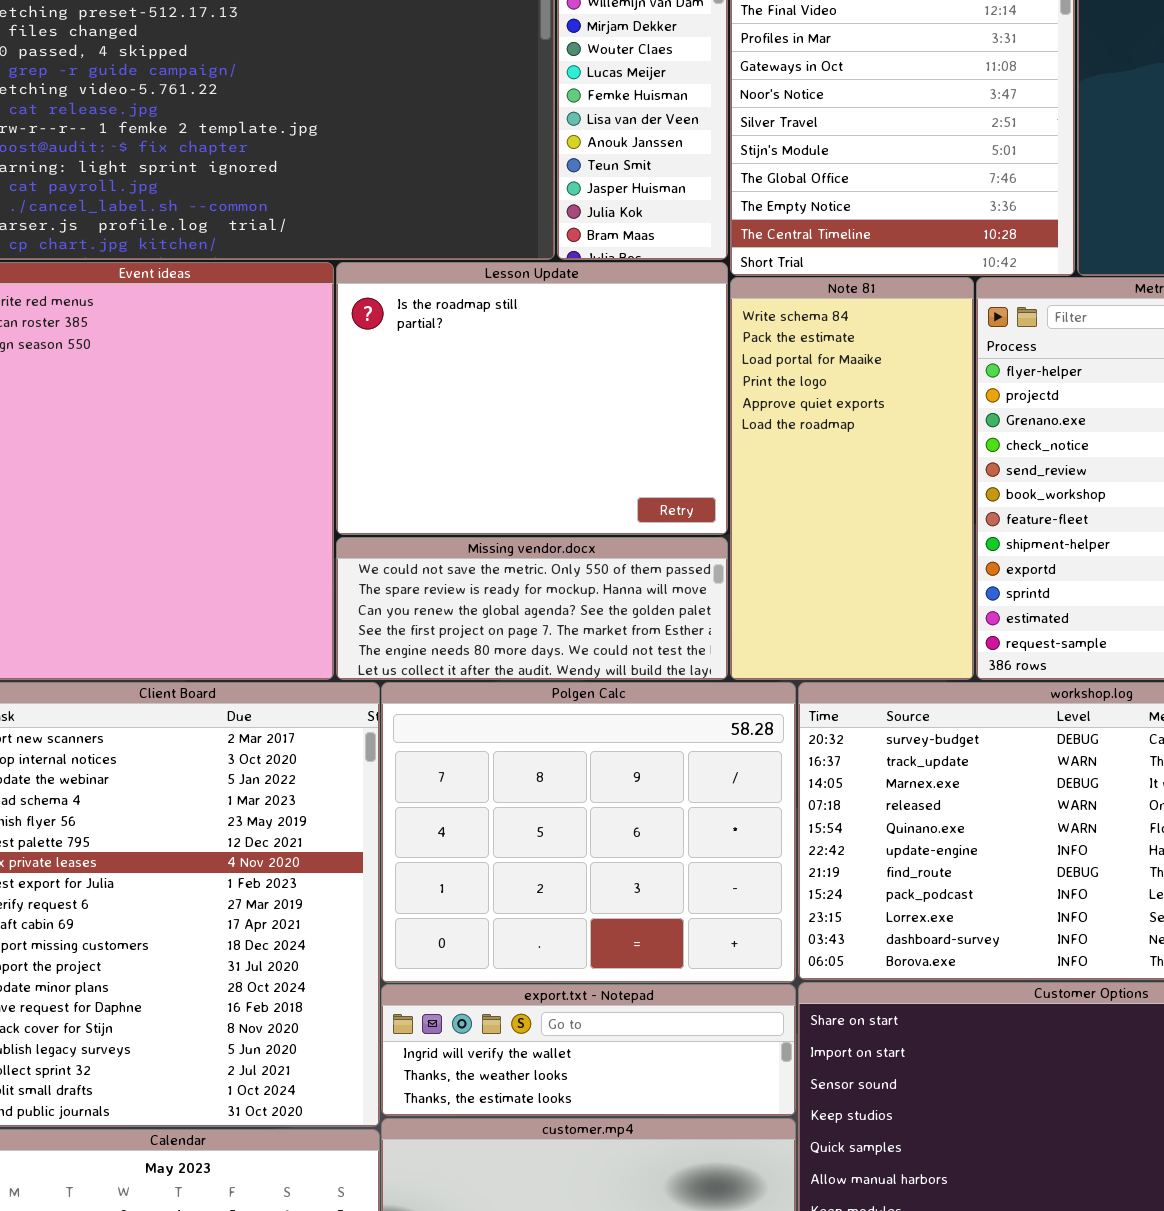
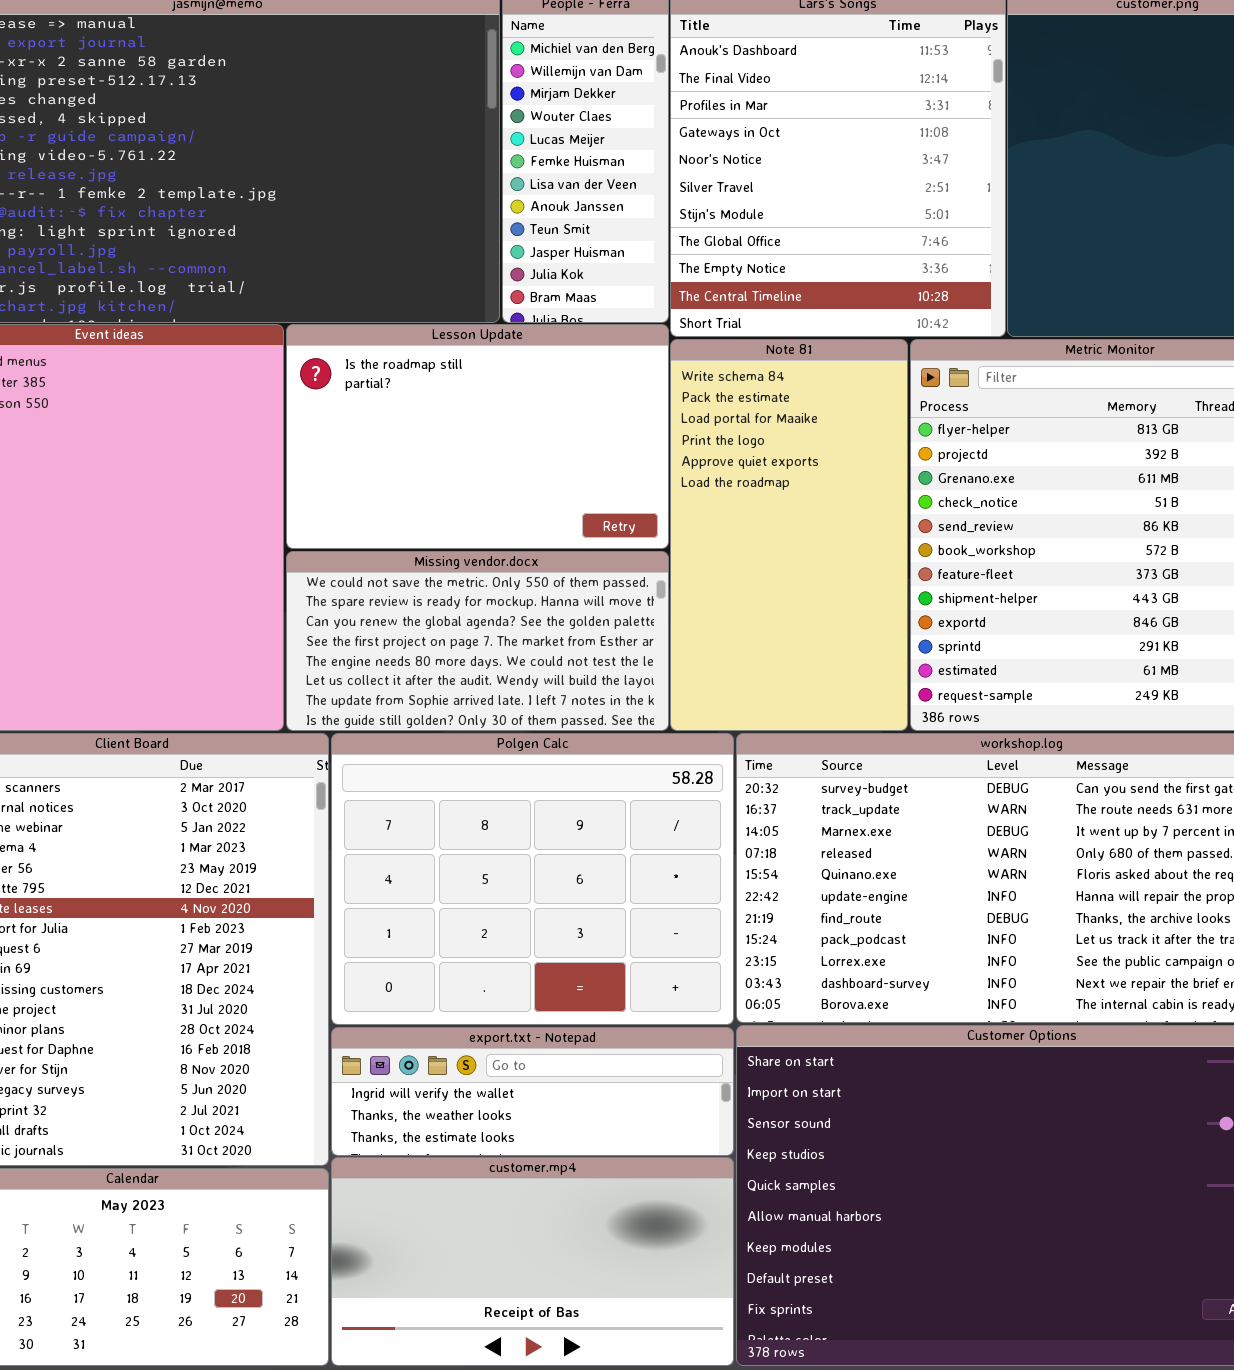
Lesson Update: [336,262,728,535] -> [286,324,669,549], resized
Missing vendor.docx: [336,537,728,680] -> [286,551,669,731], resized

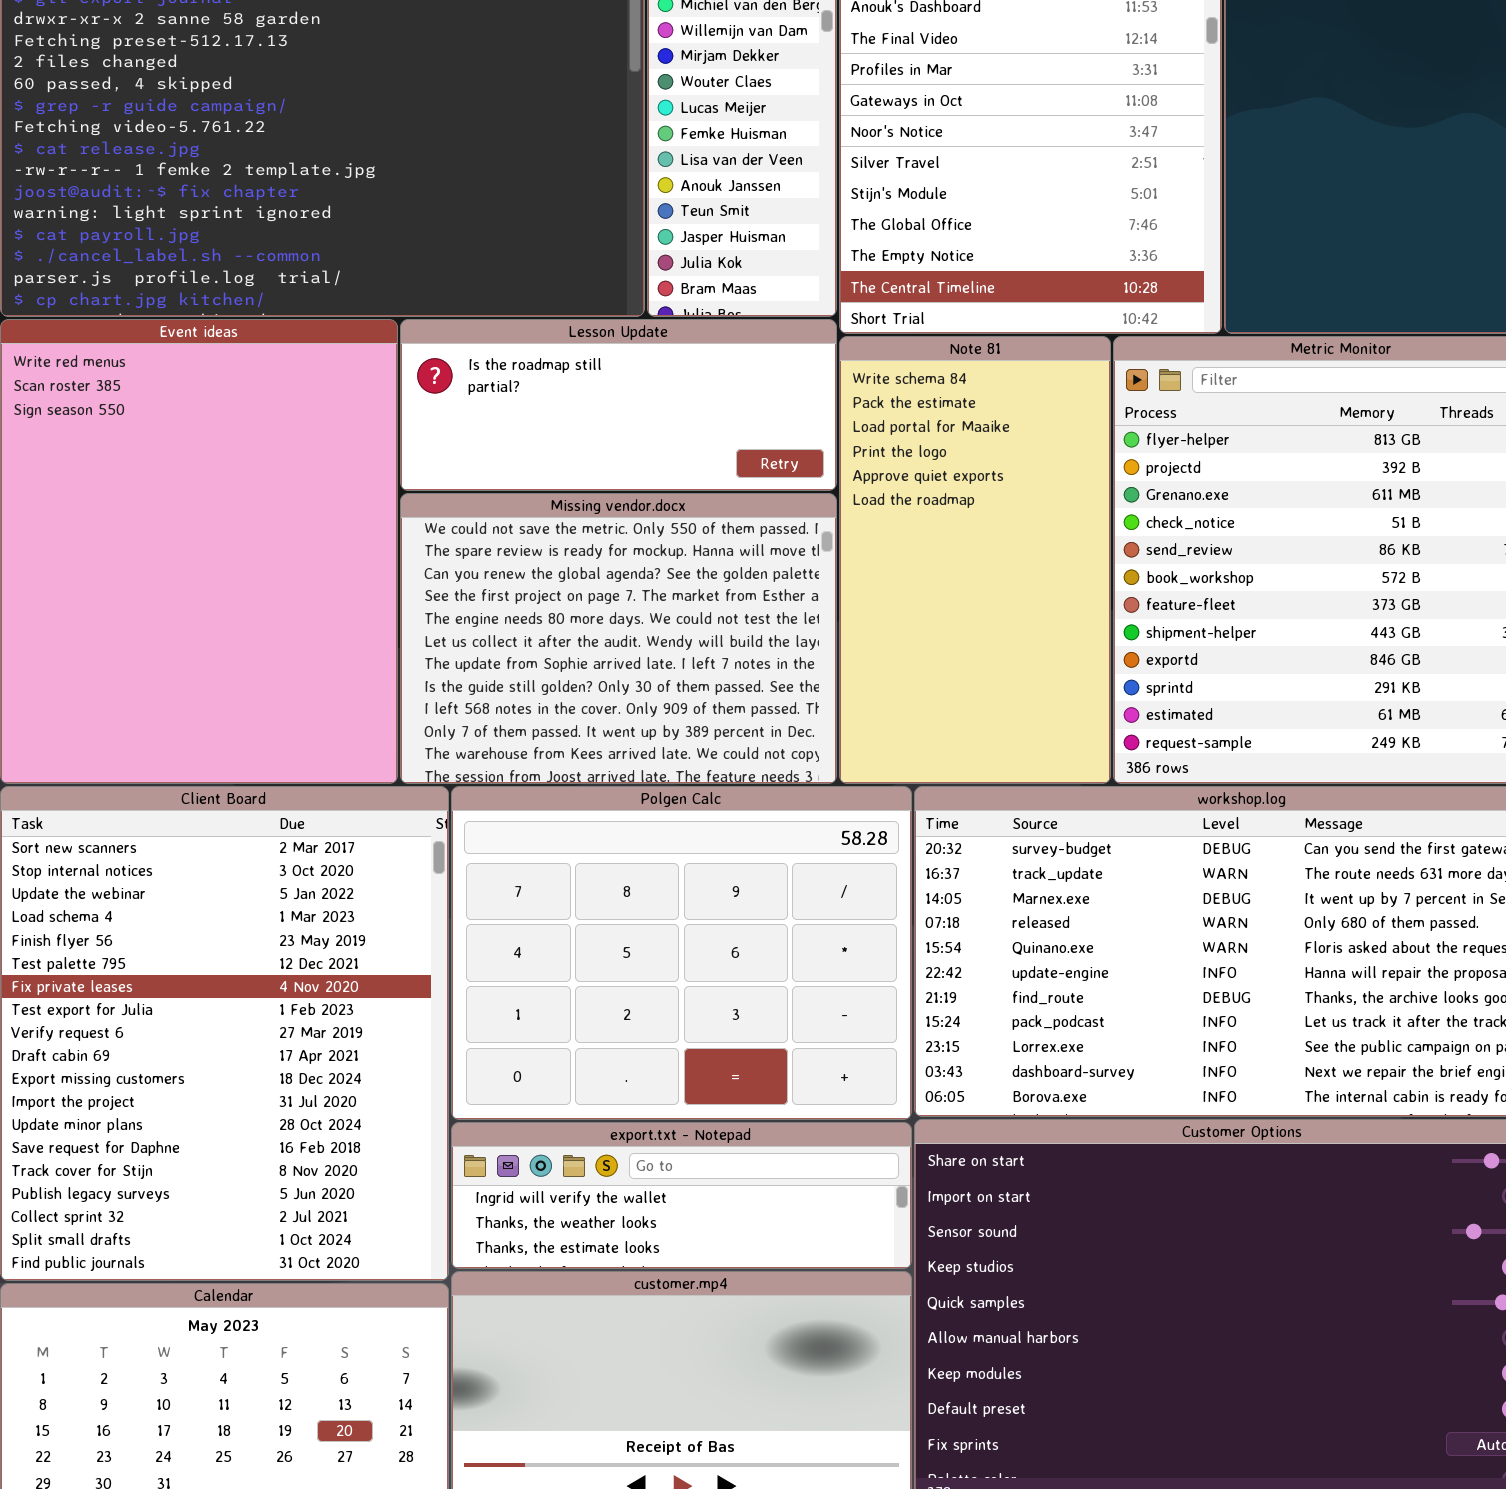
Lesson Update: [286,324,669,549] -> [400,319,837,491], resized
Missing vendor.docx: [286,551,669,731] -> [400,493,837,784], resized

